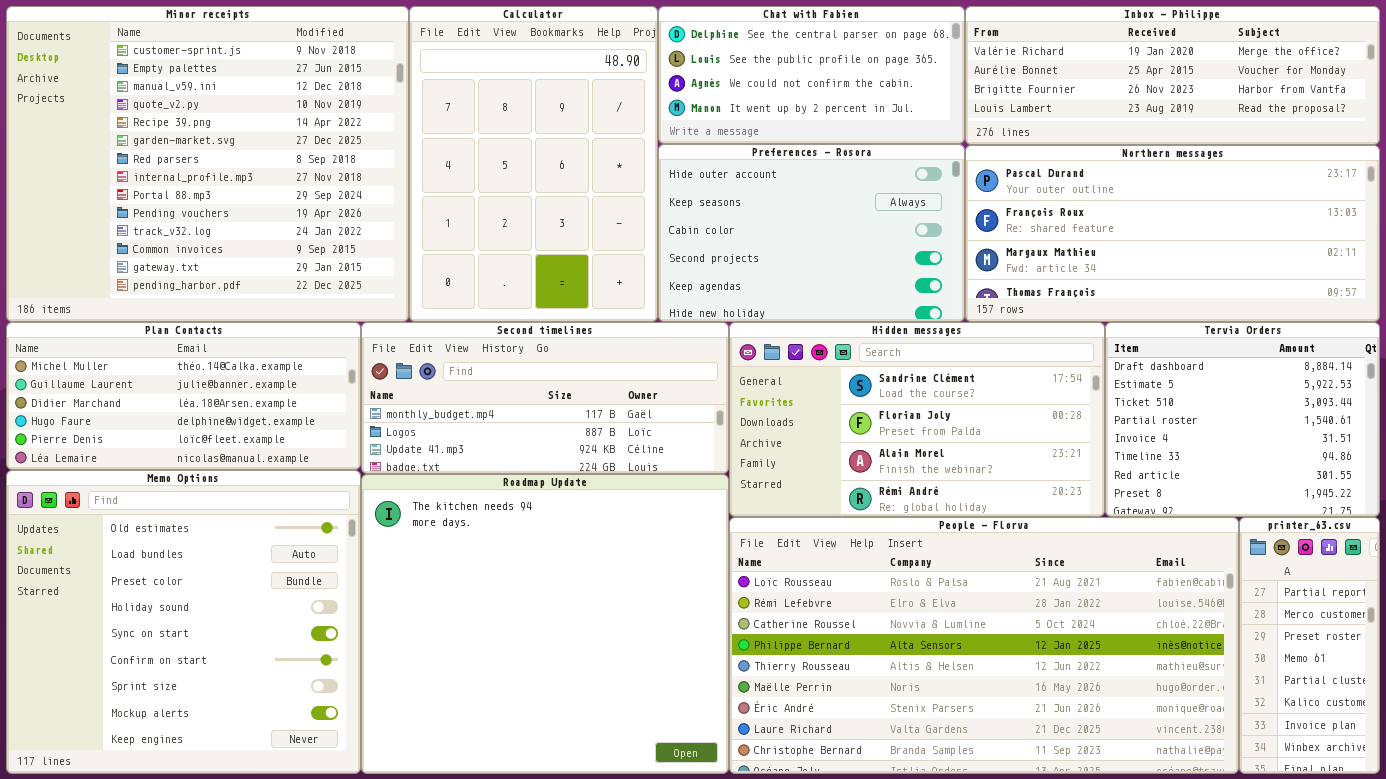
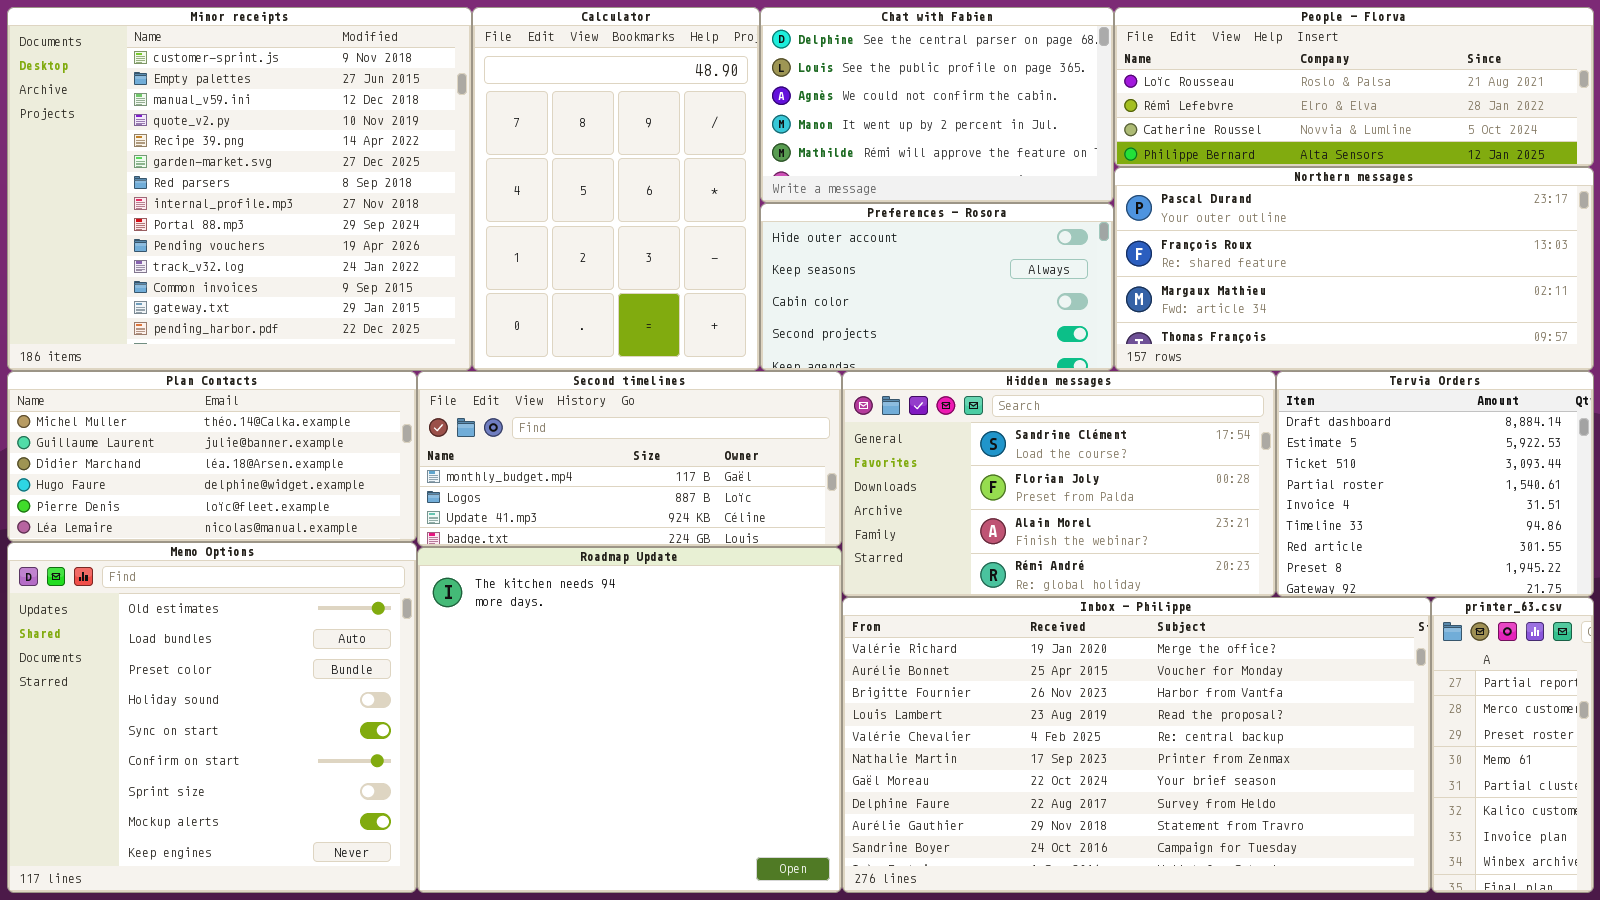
Chat with Fabien: [658,6,965,144] -> [760,7,1114,203], resized
Inbox - Philippe: [965,6,1380,145] -> [842,597,1431,893], moved, resized
Preferences - Rosora: [658,144,965,322] -> [760,203,1114,371], resized
People - Florva: [729,517,1239,774] -> [1114,7,1594,167], moved, resized

